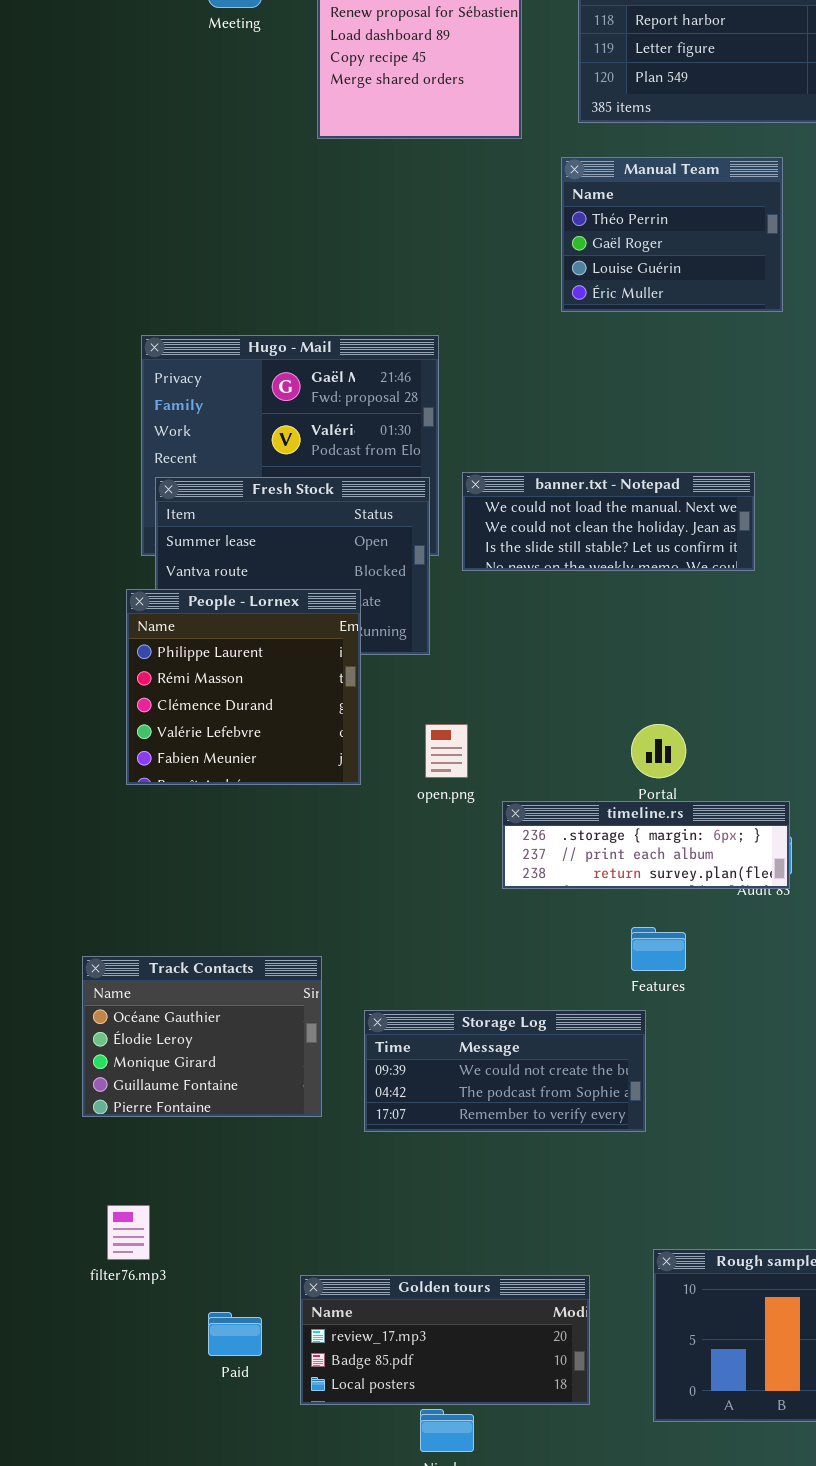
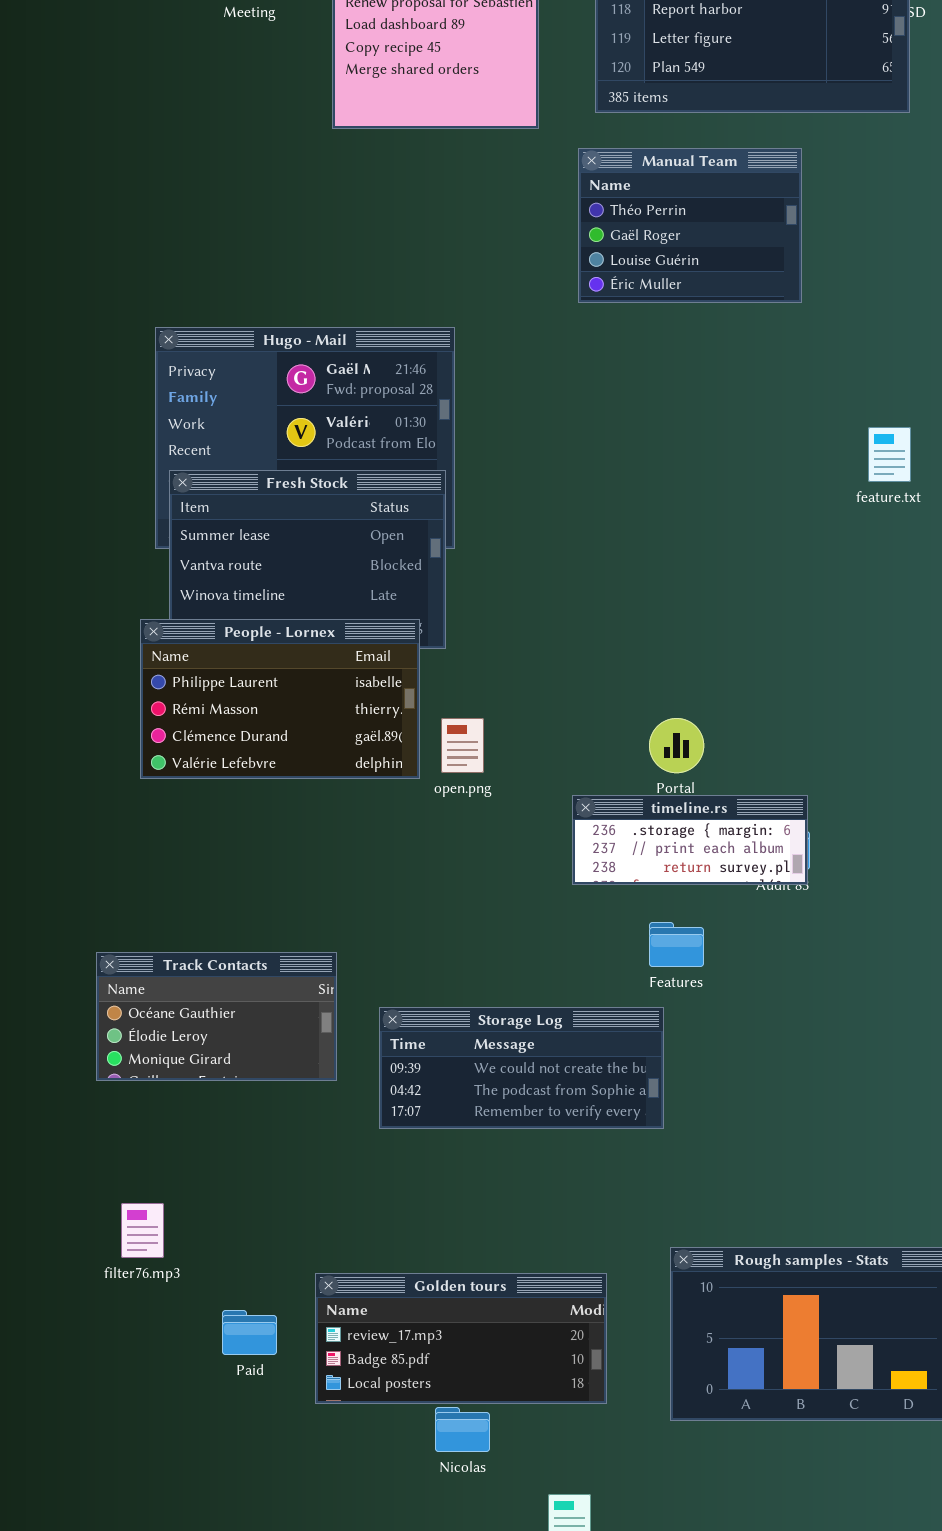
banner.txt - Notepad: [462,472,755,571] -> none, closed
People - Lornex: [126,589,361,785] -> [140,619,420,779], resized
timeline.rs: [502,801,790,889] -> [572,795,808,885], resized
Track Contacts: [82,956,322,1117] -> [96,952,337,1081], resized

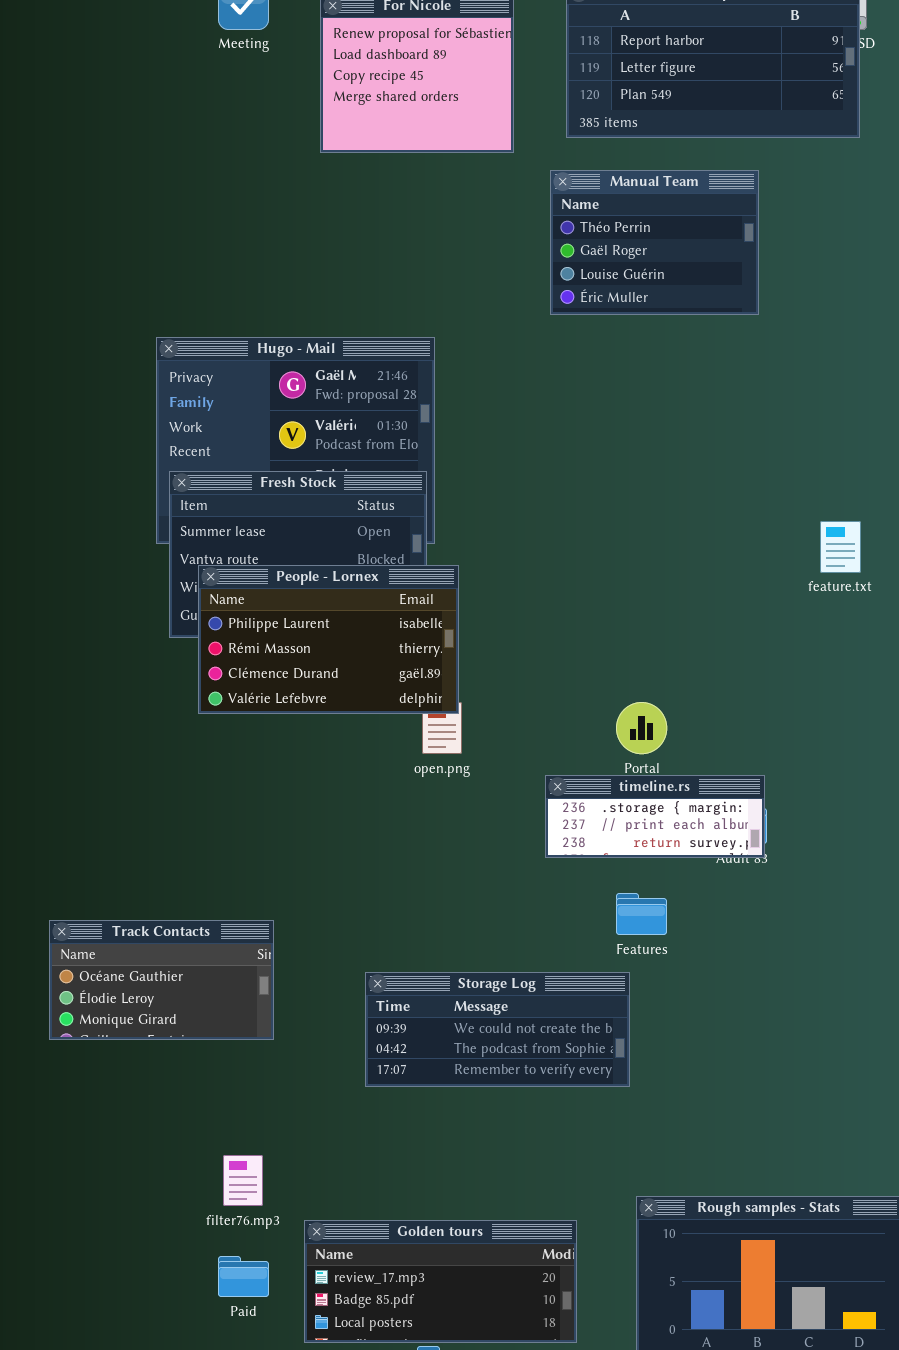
feature.txt: [868,427,911,482] -> [820,521,861,573], moved
People - Lornex: [140,619,420,779] -> [198,565,459,714], moved
Track Contacts: [96,952,337,1081] -> [49,920,274,1040], moved
filter76.mp3: [121,1203,164,1258] -> [223,1155,263,1206], moved

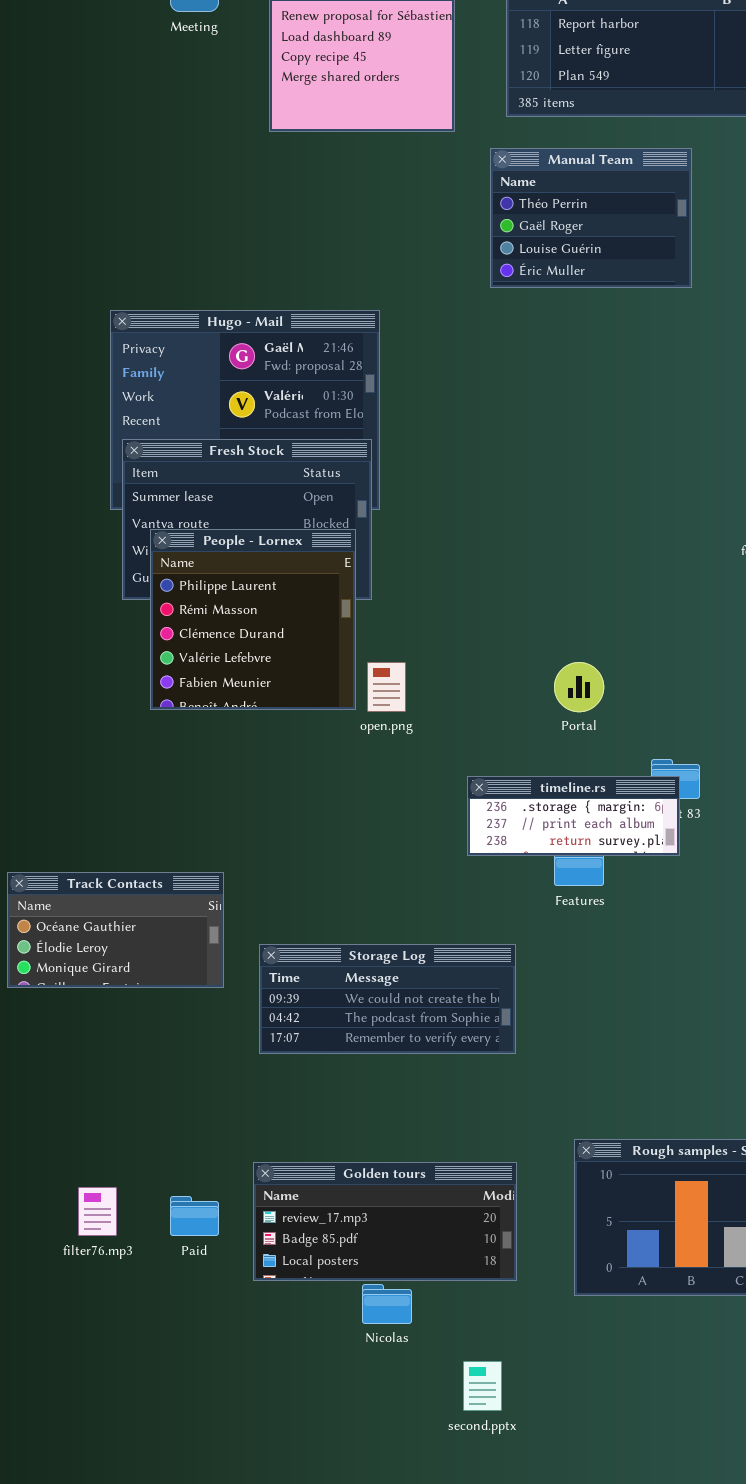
People - Lornex: [198,565,459,714] -> [150,529,356,710], resized
timeline.rs: [545,775,765,858] -> [467,776,680,856], moved
Storage Log: [365,972,630,1087] -> [259,944,516,1054], moved
filter76.mp3: [223,1155,263,1206] -> [78,1187,117,1236], moved

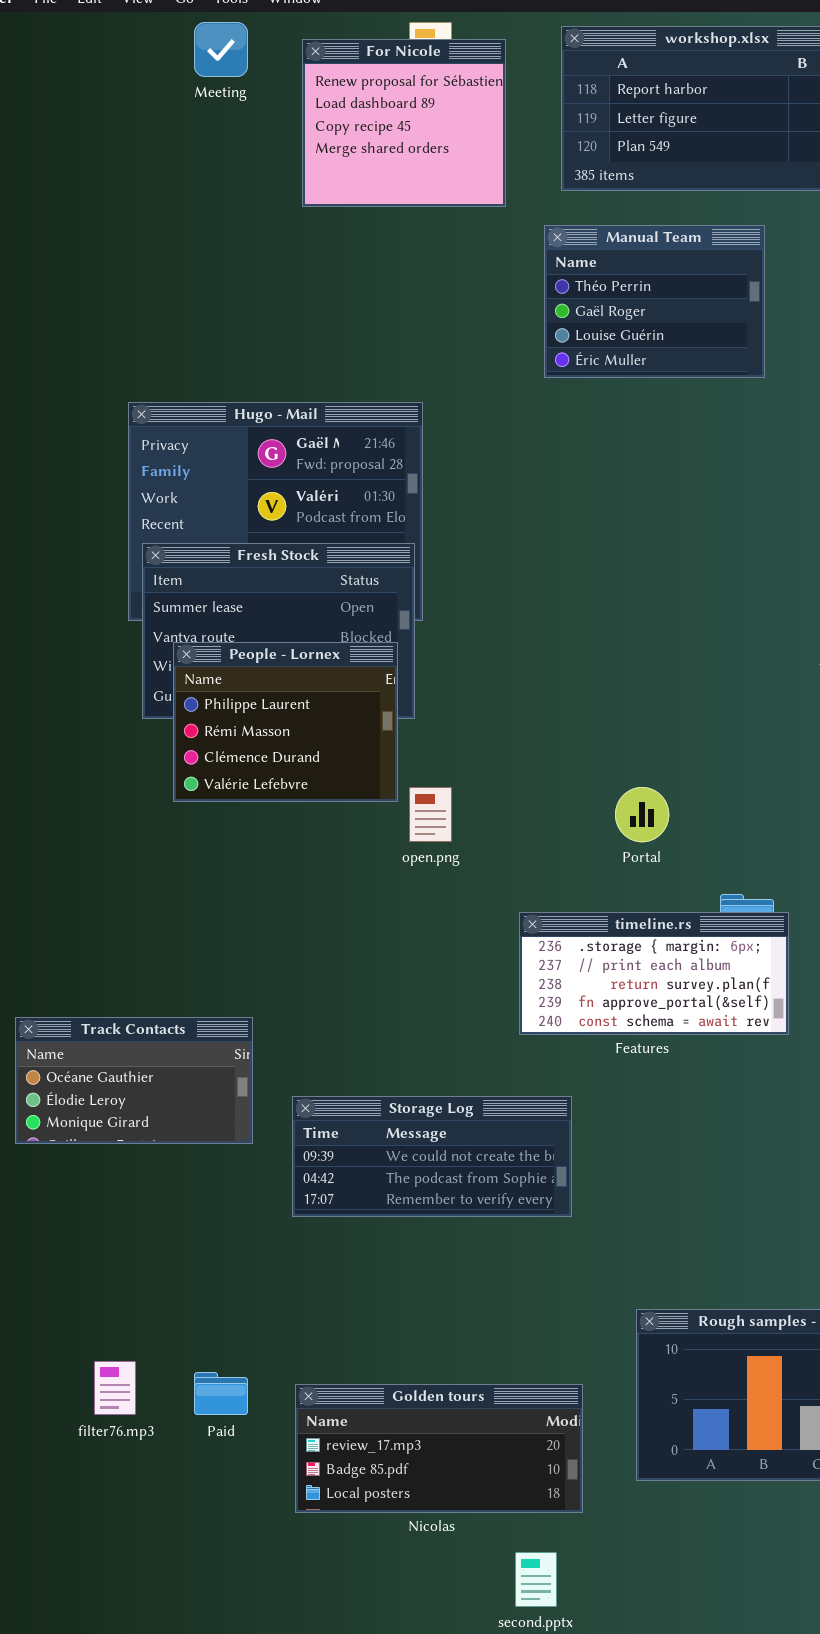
People - Lornex: [150,529,356,710] -> [173,642,398,802], resized
timeline.rs: [467,776,680,856] -> [519,912,789,1035], resized
Golden tours: [253,1162,517,1281] -> [295,1384,583,1513], moved

